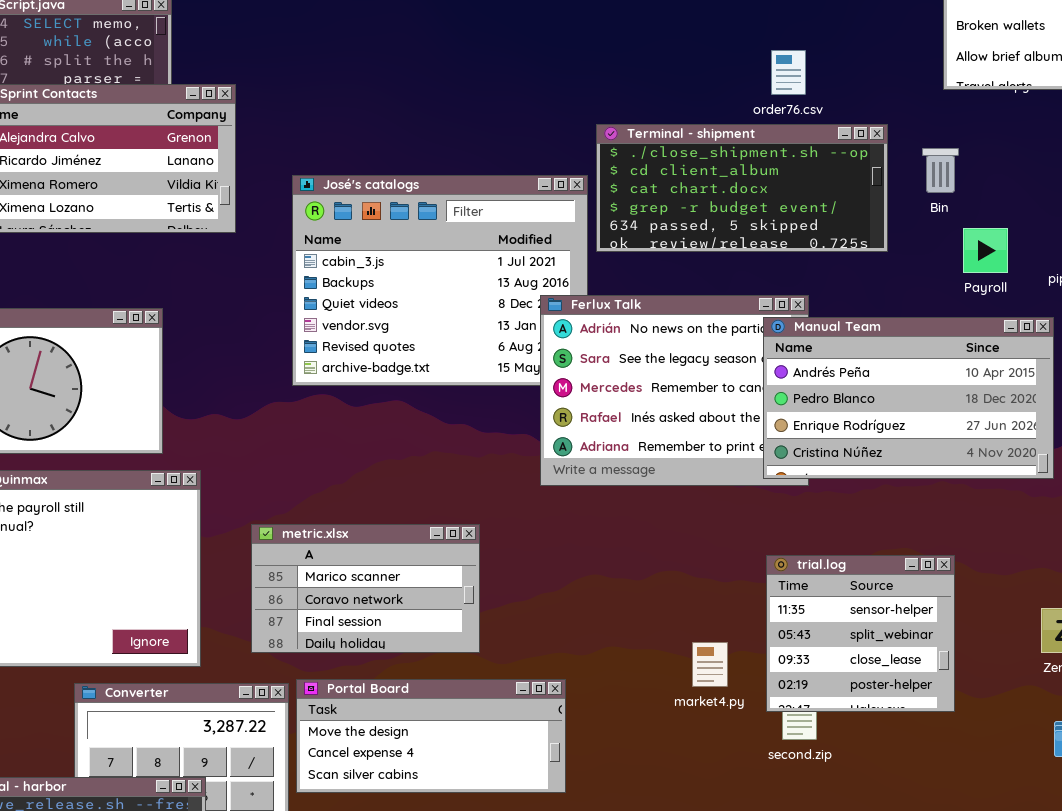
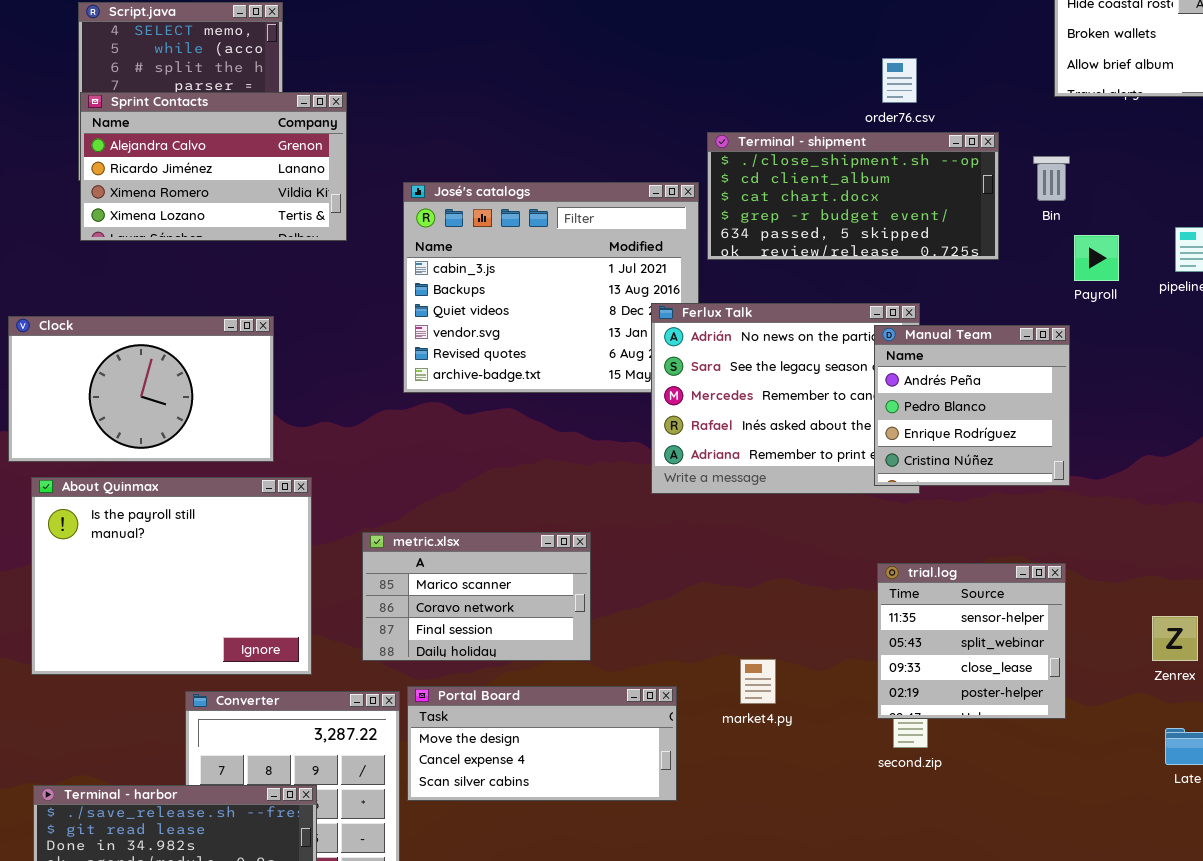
Manual Team: [763,317,1054,479] -> [874,325,1070,486], resized
market4.py: [692,642,728,687] -> [740,659,776,704], moved

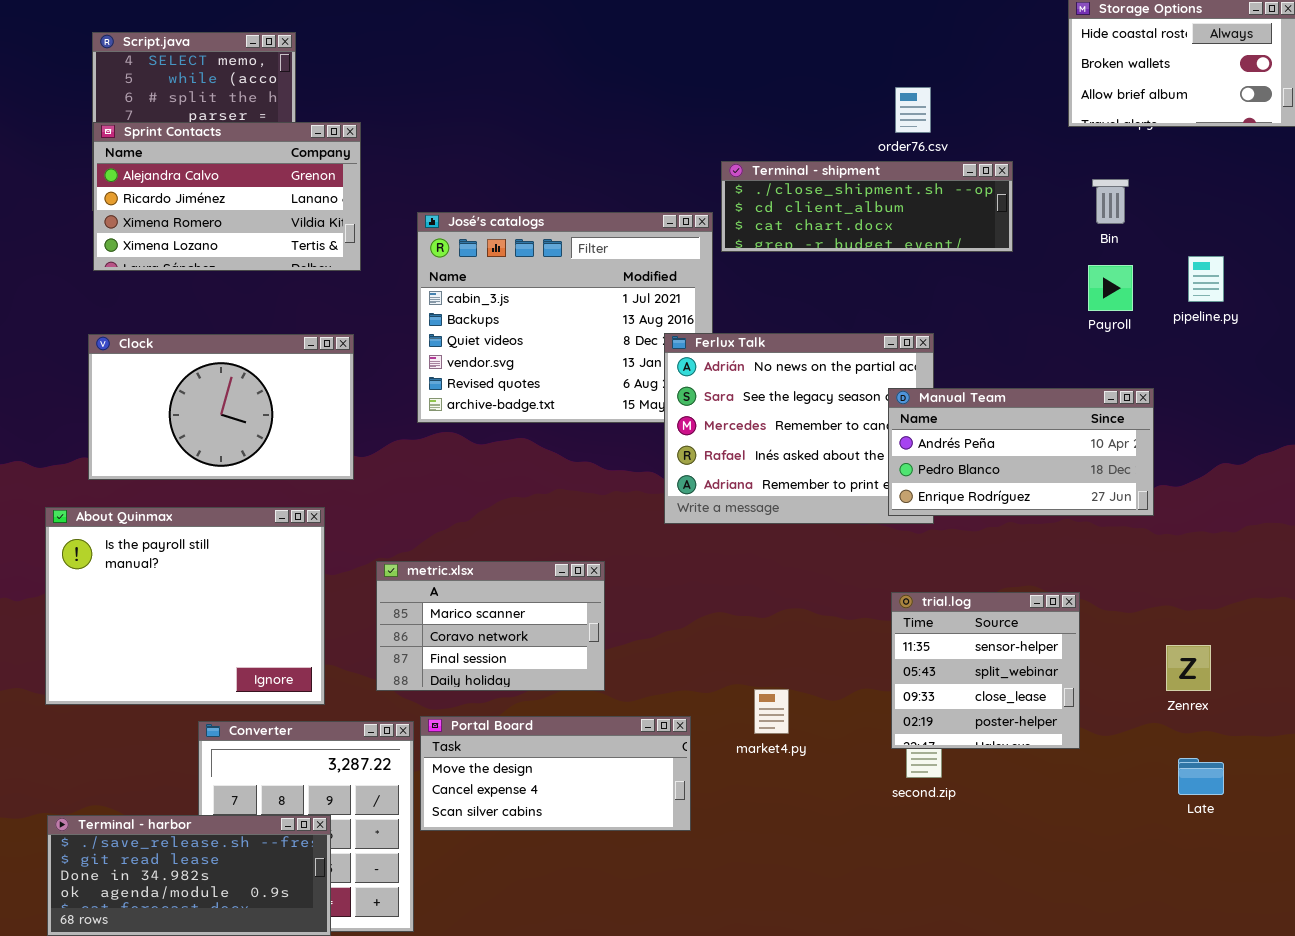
Terminal - shipment: [707,132,999,260] -> [721,161,1013,252], resized
Bin: [1033,156,1070,201] -> [1092,179,1129,224], moved
Clock: [8,316,274,462] -> [88,334,354,480], moved
Manual Team: [874,325,1070,486] -> [888,388,1154,516], resized

